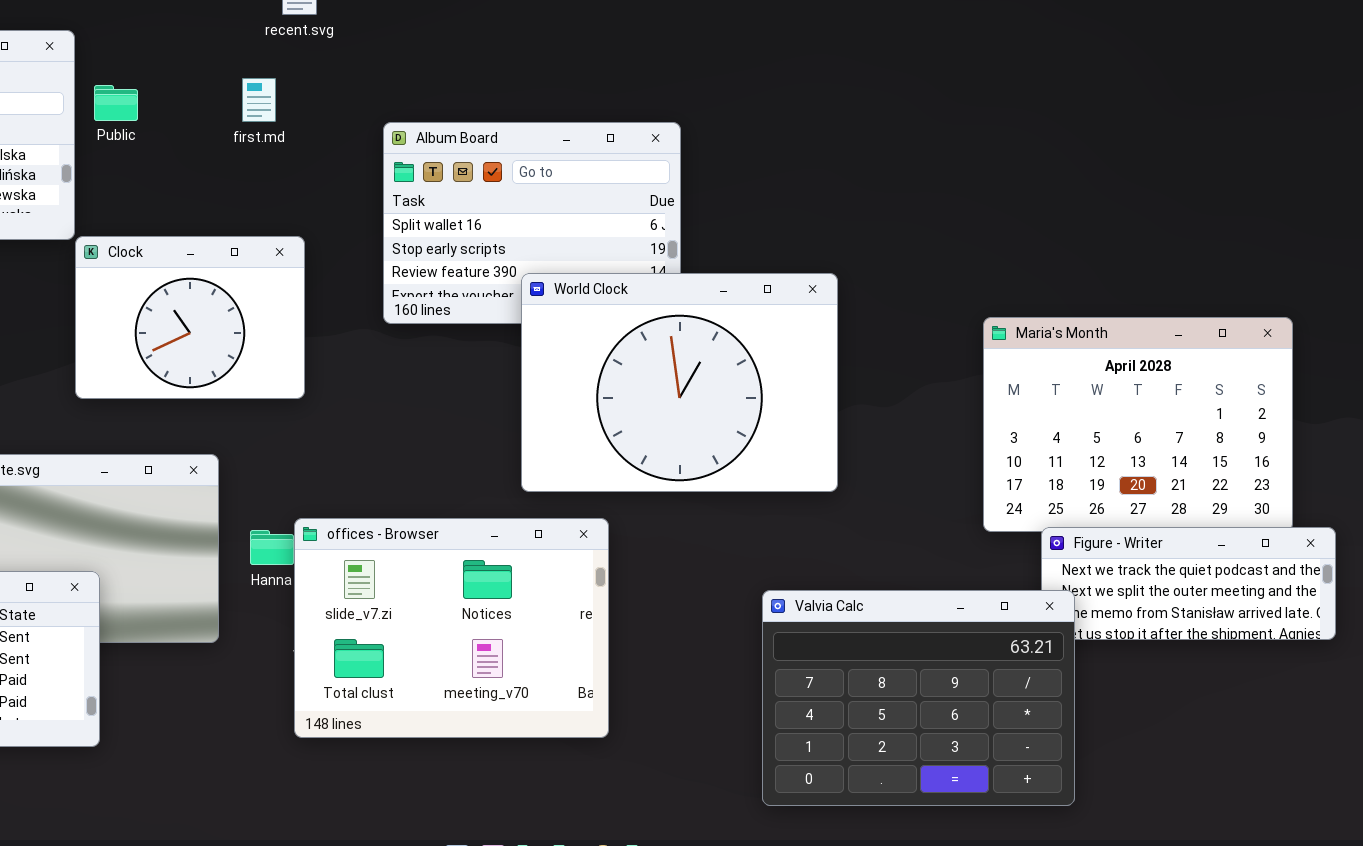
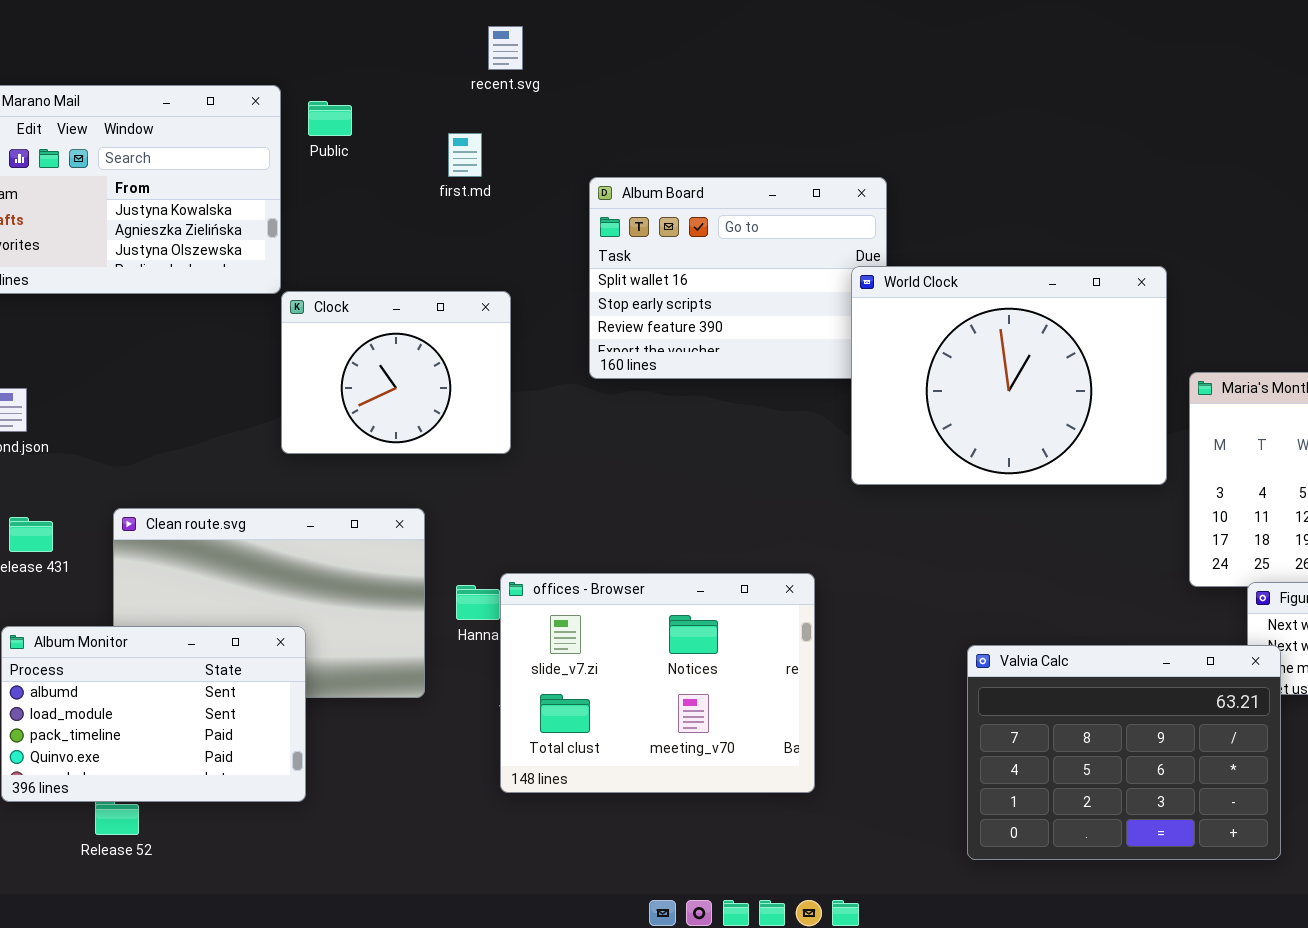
Public: [94,85,138,121] -> [308,101,352,136], moved
World Clock: [521,273,838,492] -> [851,266,1167,485], moved

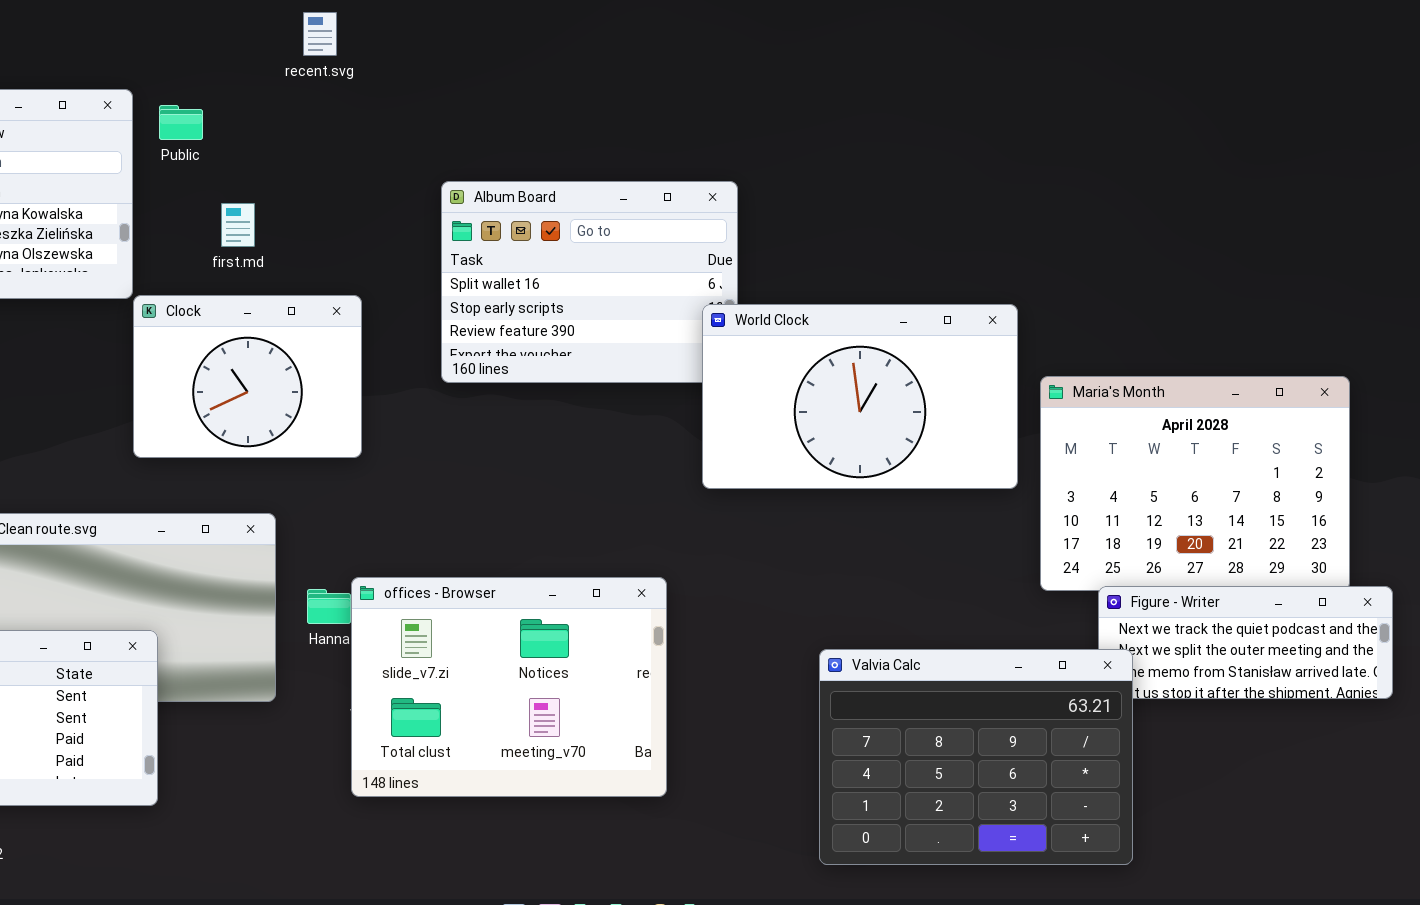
recent.svg: [488,26,523,70] -> [303,12,337,56], moved
first.md: [448,133,482,177] -> [221,203,255,247], moved
World Clock: [851,266,1167,485] -> [702,304,1018,489], resized

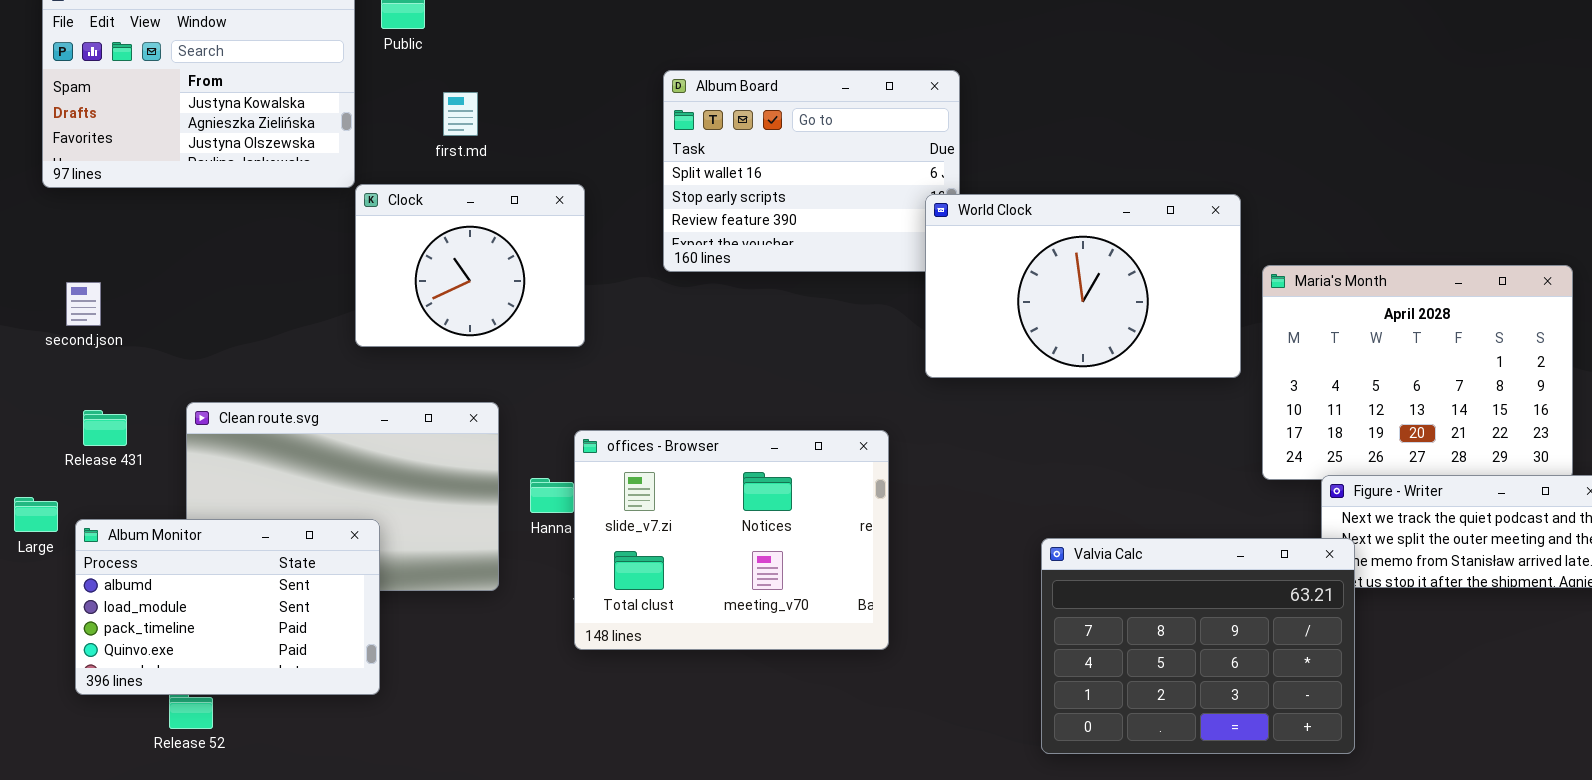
offices - Browser: [351,577,667,797] -> [574,430,889,650], moved

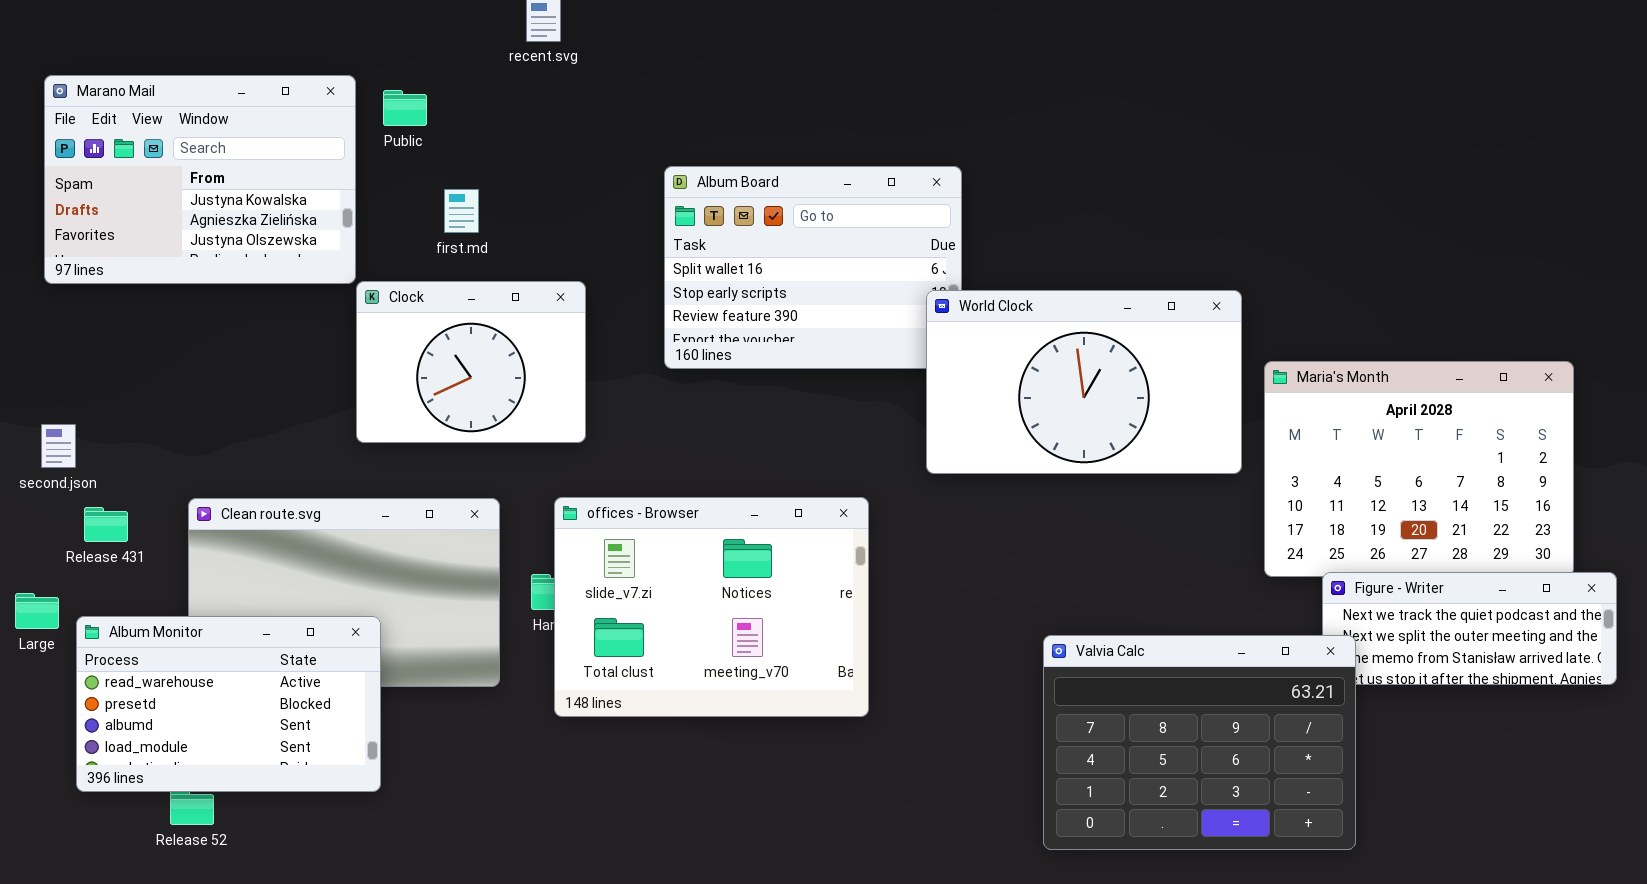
second.json: [66,282,101,326] -> [41,424,76,468], moved
offices - Browser: [574,430,889,650] -> [554,497,869,717], moved
Album Monitor: [75,519,380,695] -> [76,616,381,792], scrolled up 2 rows

